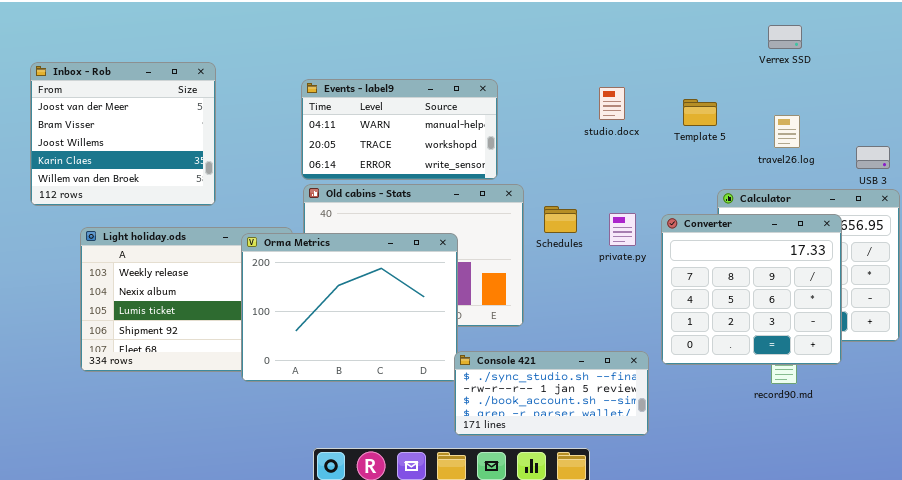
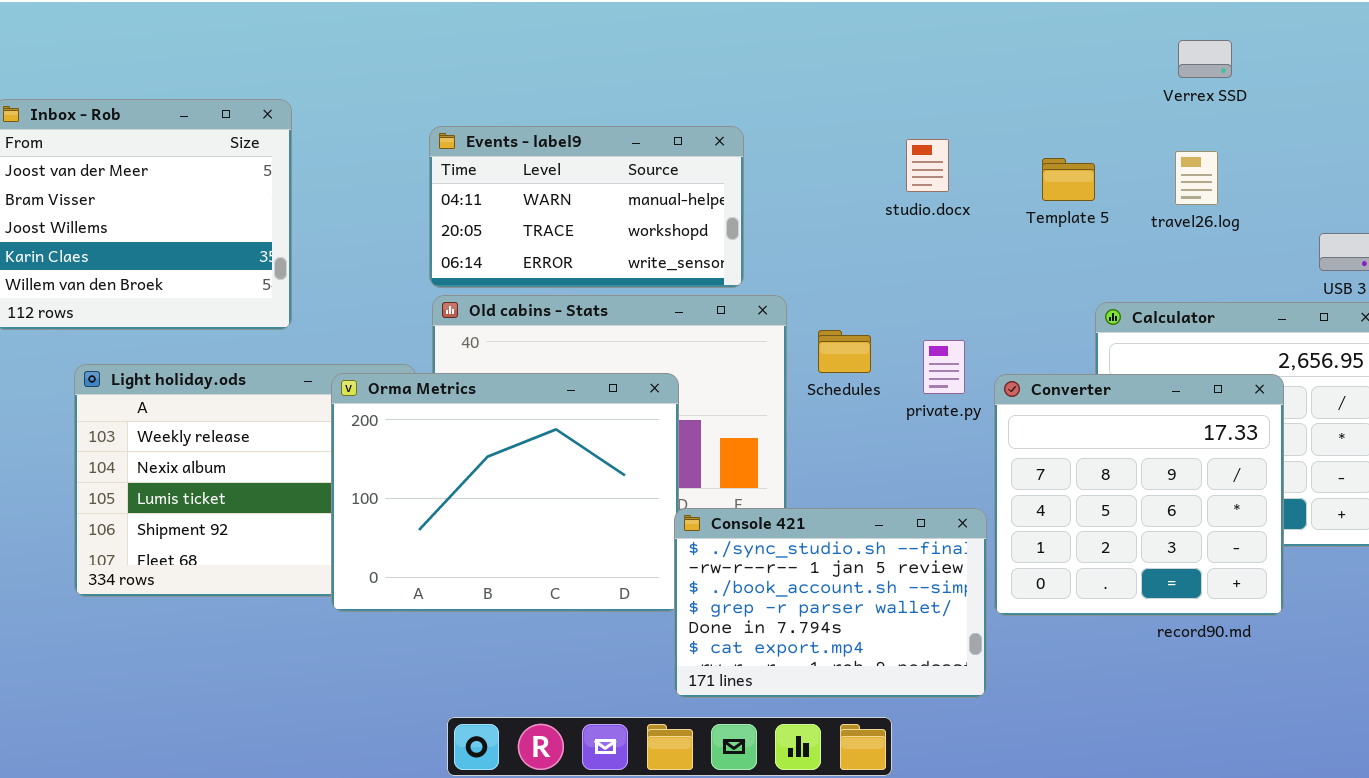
travel26.log: [774,115,800,148] -> [1175,151,1218,205], moved
Converter: [661,214,842,365] -> [994,374,1284,616], moved
Console 421: [454,351,649,436] -> [674,508,987,698], resized

